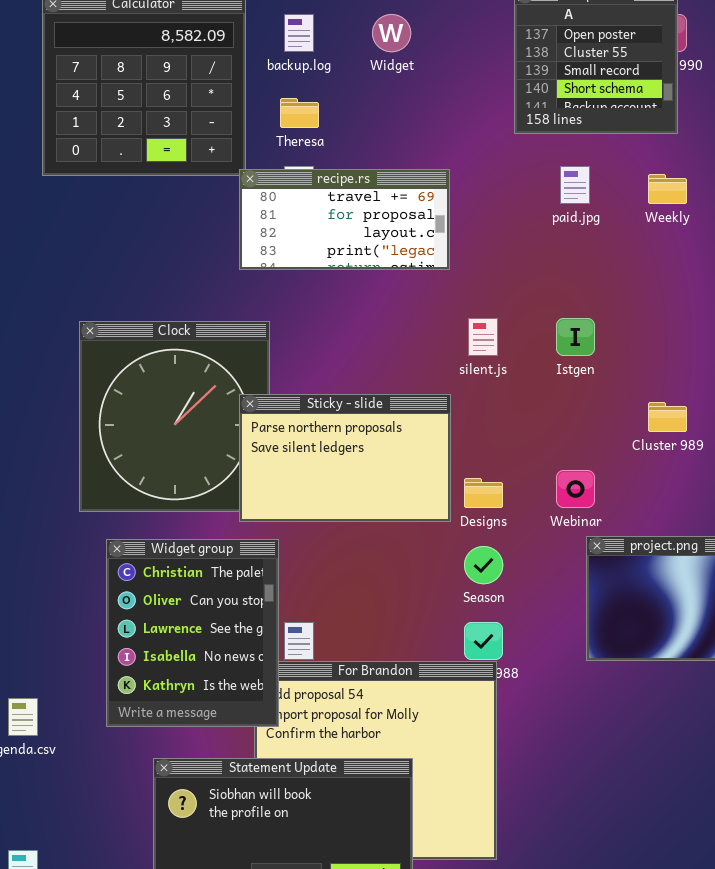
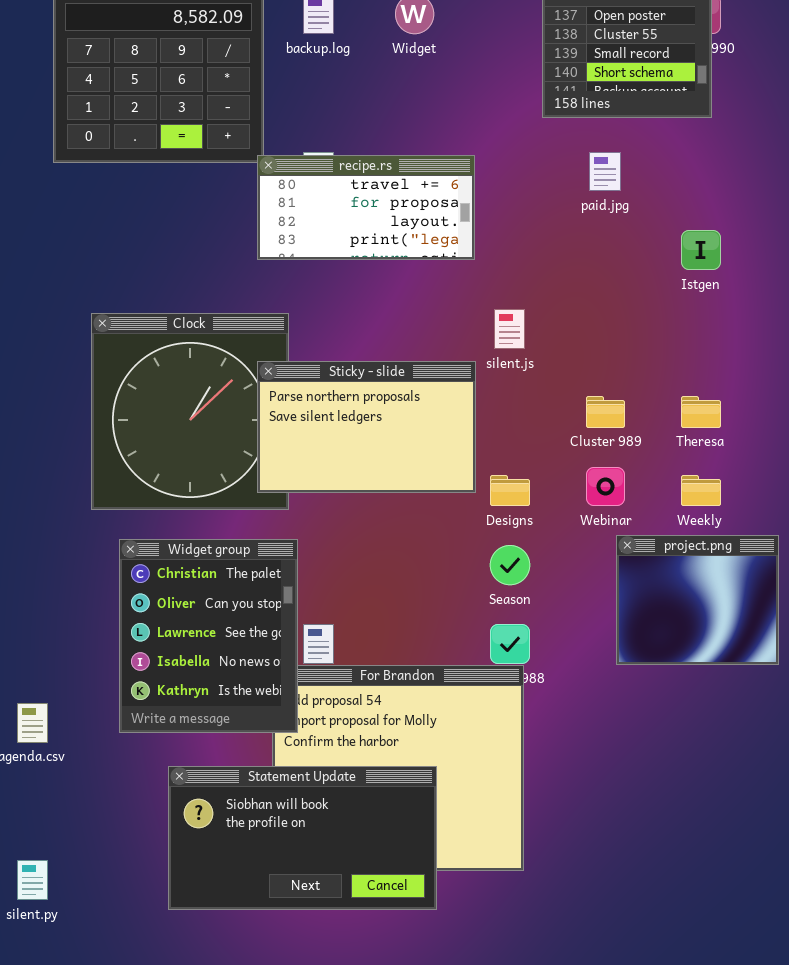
Theresa: [280,98,319,128] -> [681,396,721,428], moved
Weekly: [648,174,687,204] -> [681,475,721,506], moved
Istgen: [556,318,595,356] -> [681,230,721,270], moved
Sticky - slide: [239,394,451,522] -> [257,361,476,493], moved
Cluster 989: [648,402,687,432] -> [586,396,625,428], moved

